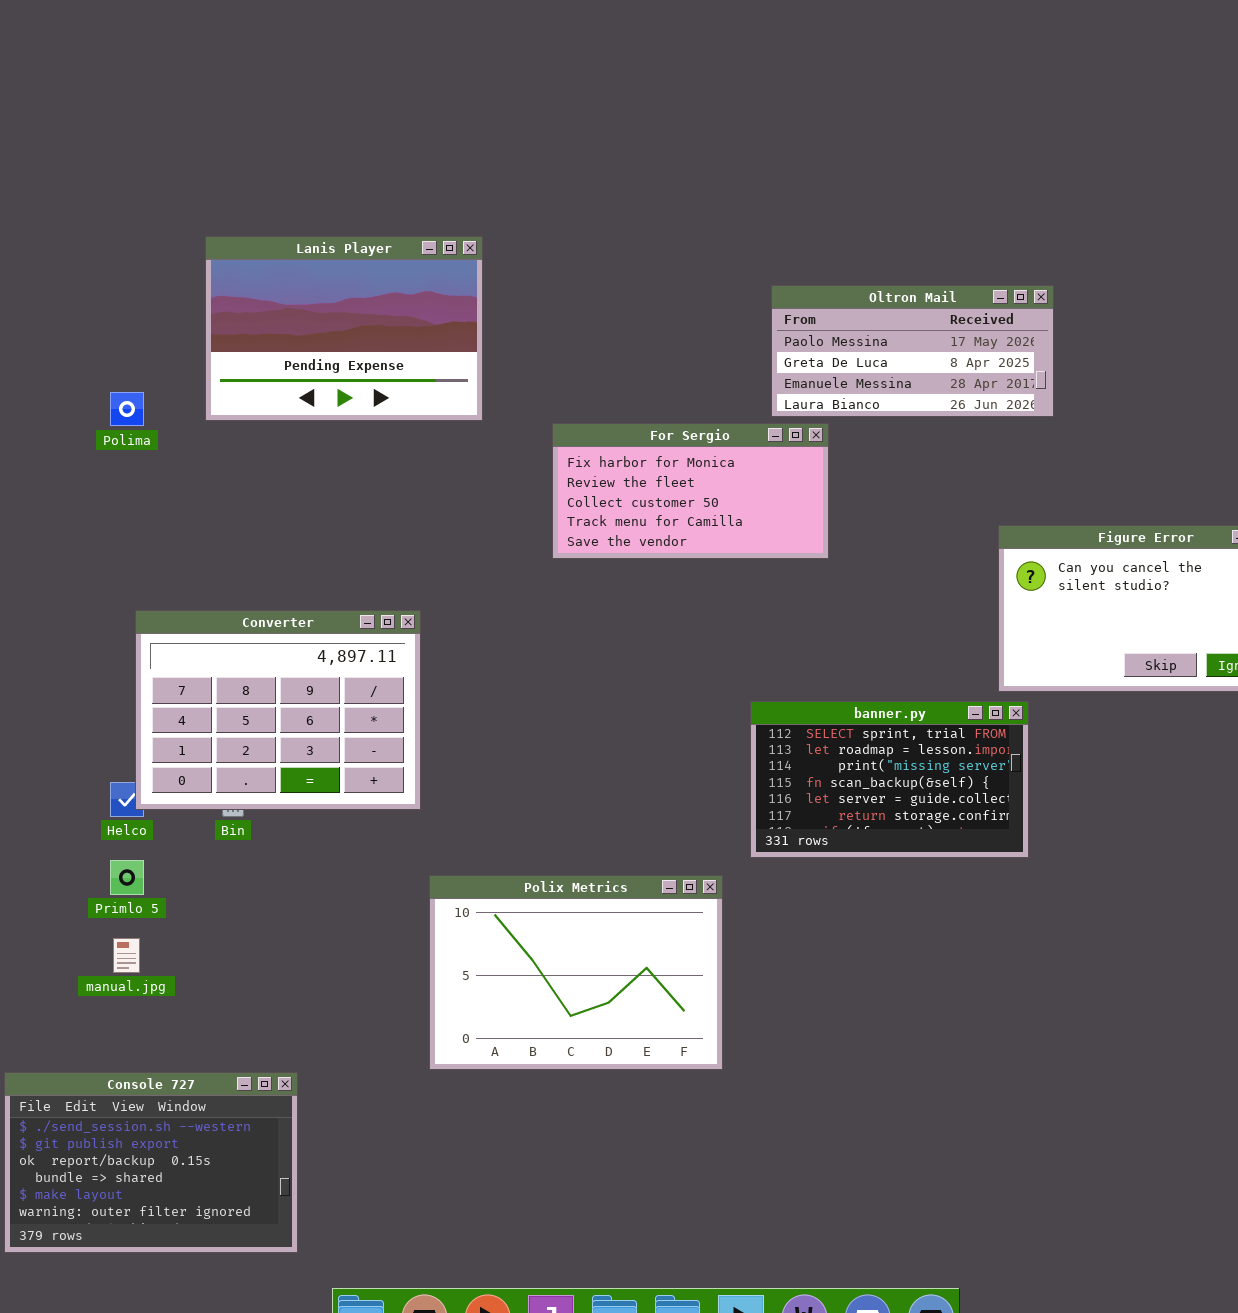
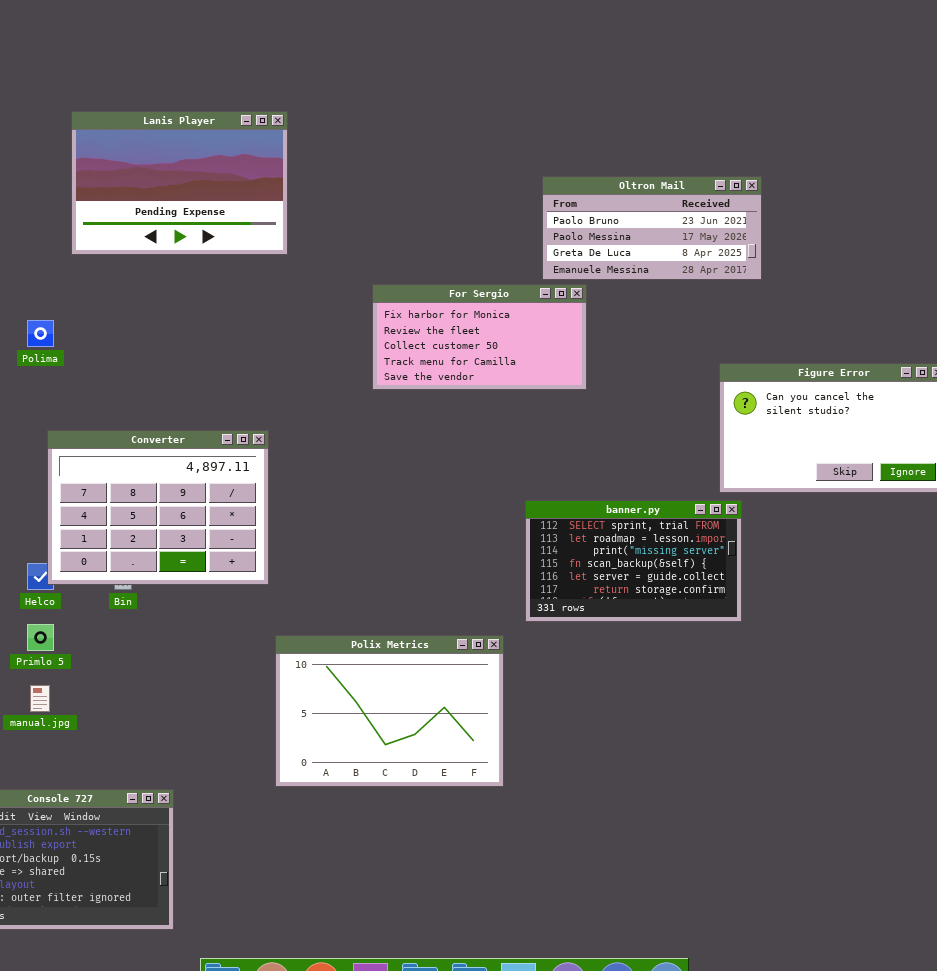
Lanis Player: [205,236,483,421] -> [71,111,288,255], moved
Oltron Mail: [771,285,1054,417] -> [542,176,762,280], scrolled up 1 row
Polima: [110,392,144,426] -> [27,320,54,347], moved

